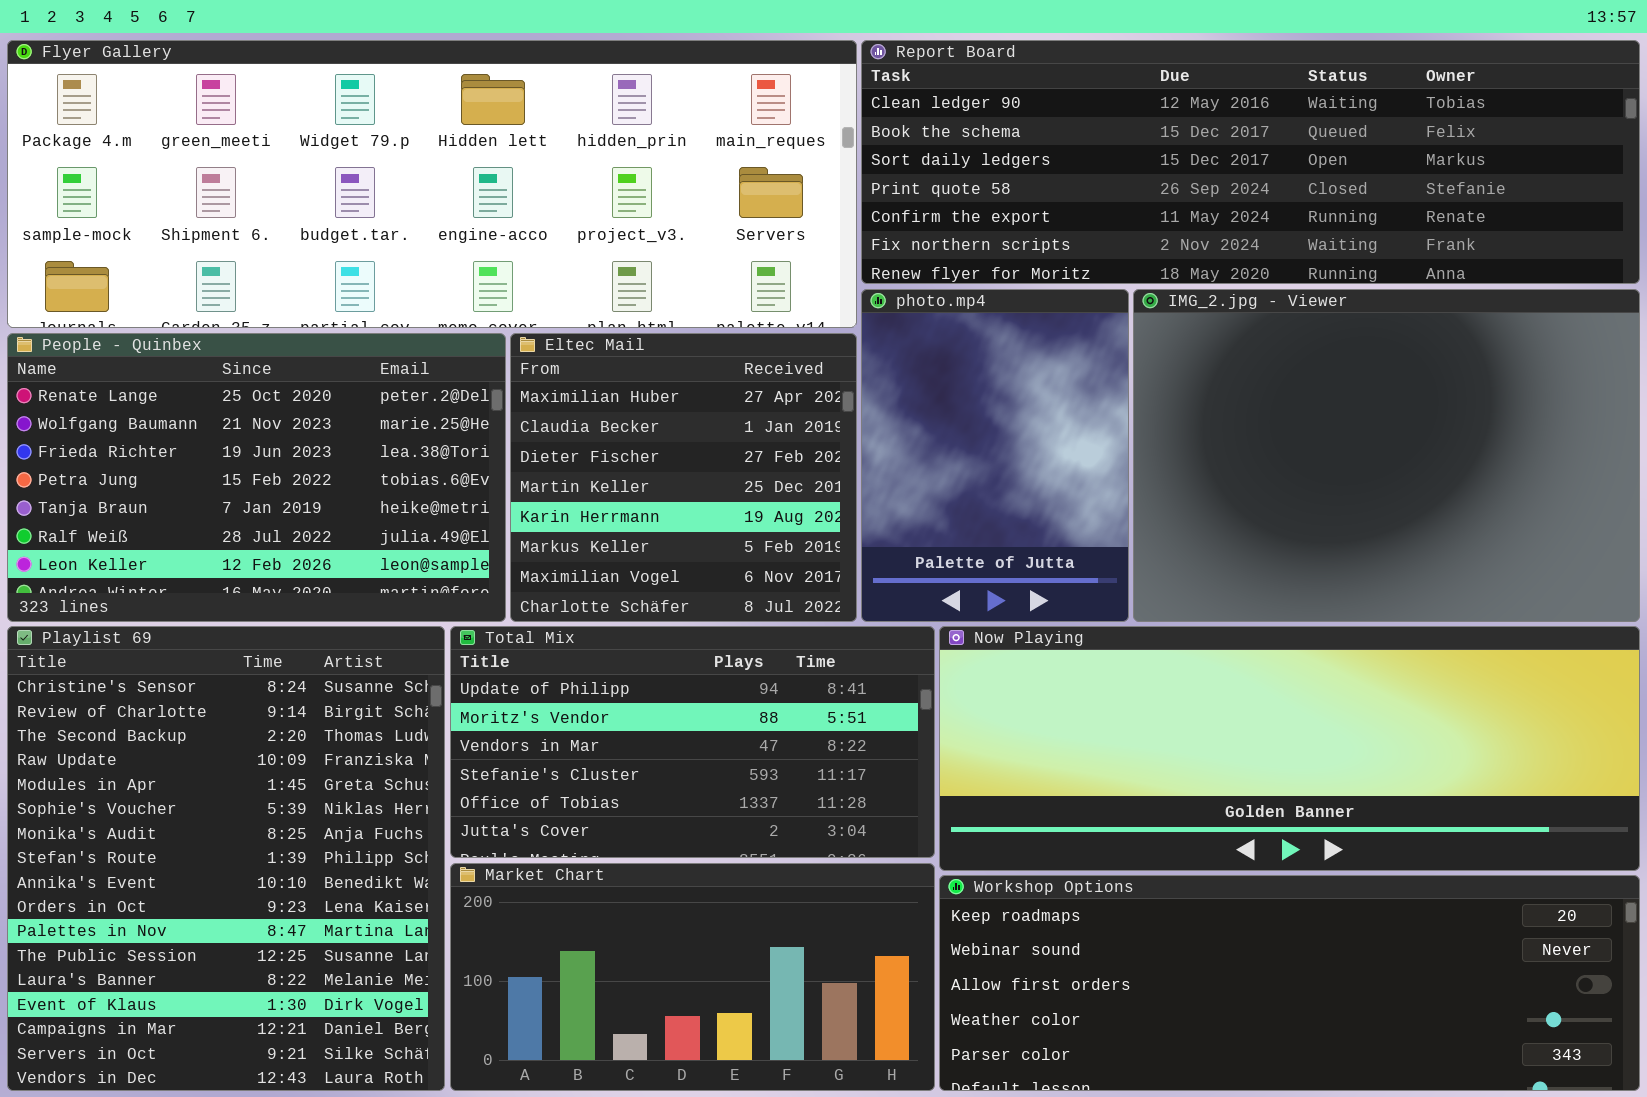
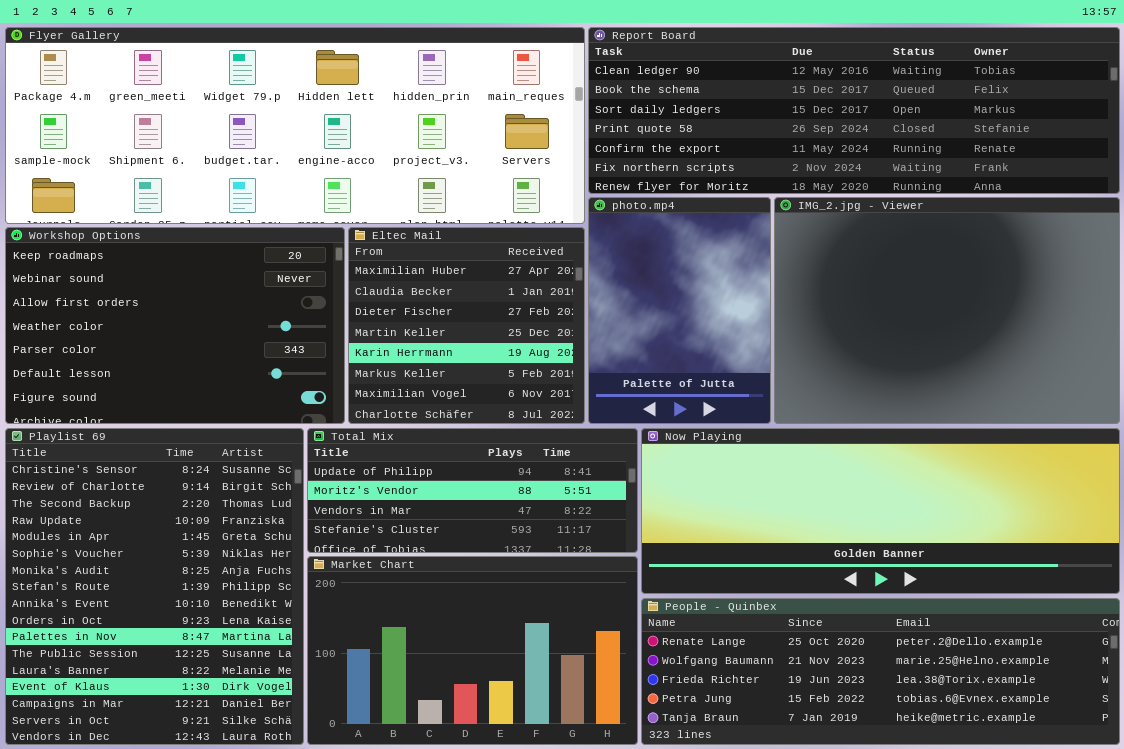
People - Quinbex: [7,333,506,622] -> [641,598,1120,745], moved, resized
Total Mix: [450,626,935,858] -> [307,428,638,553], resized
Market Chart: [450,863,935,1091] -> [307,556,638,745], resized
Workshop Options: [939,875,1640,1091] -> [5,227,345,424], moved, resized

